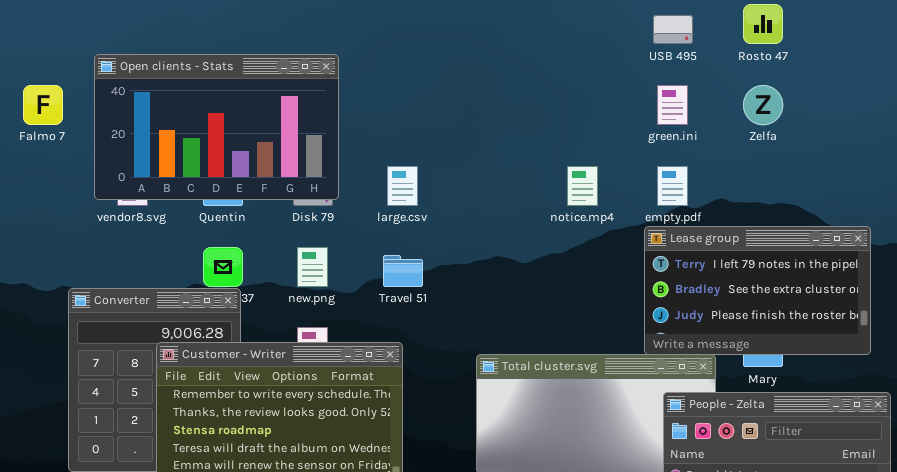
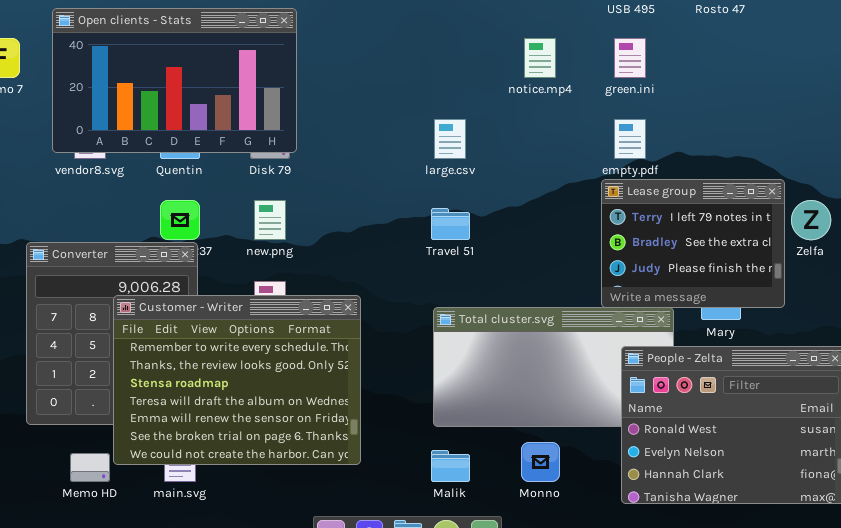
Zelfa: [743,85,783,125] -> [791,200,831,240], moved
large.csv: [387,166,418,206] -> [434,119,466,159], moved
notice.mp4: [567,166,598,206] -> [524,38,556,78], moved
Lease group: [644,226,871,355] -> [601,179,785,308], resized
Travel 51: [383,255,423,287] -> [431,208,470,240], moved

